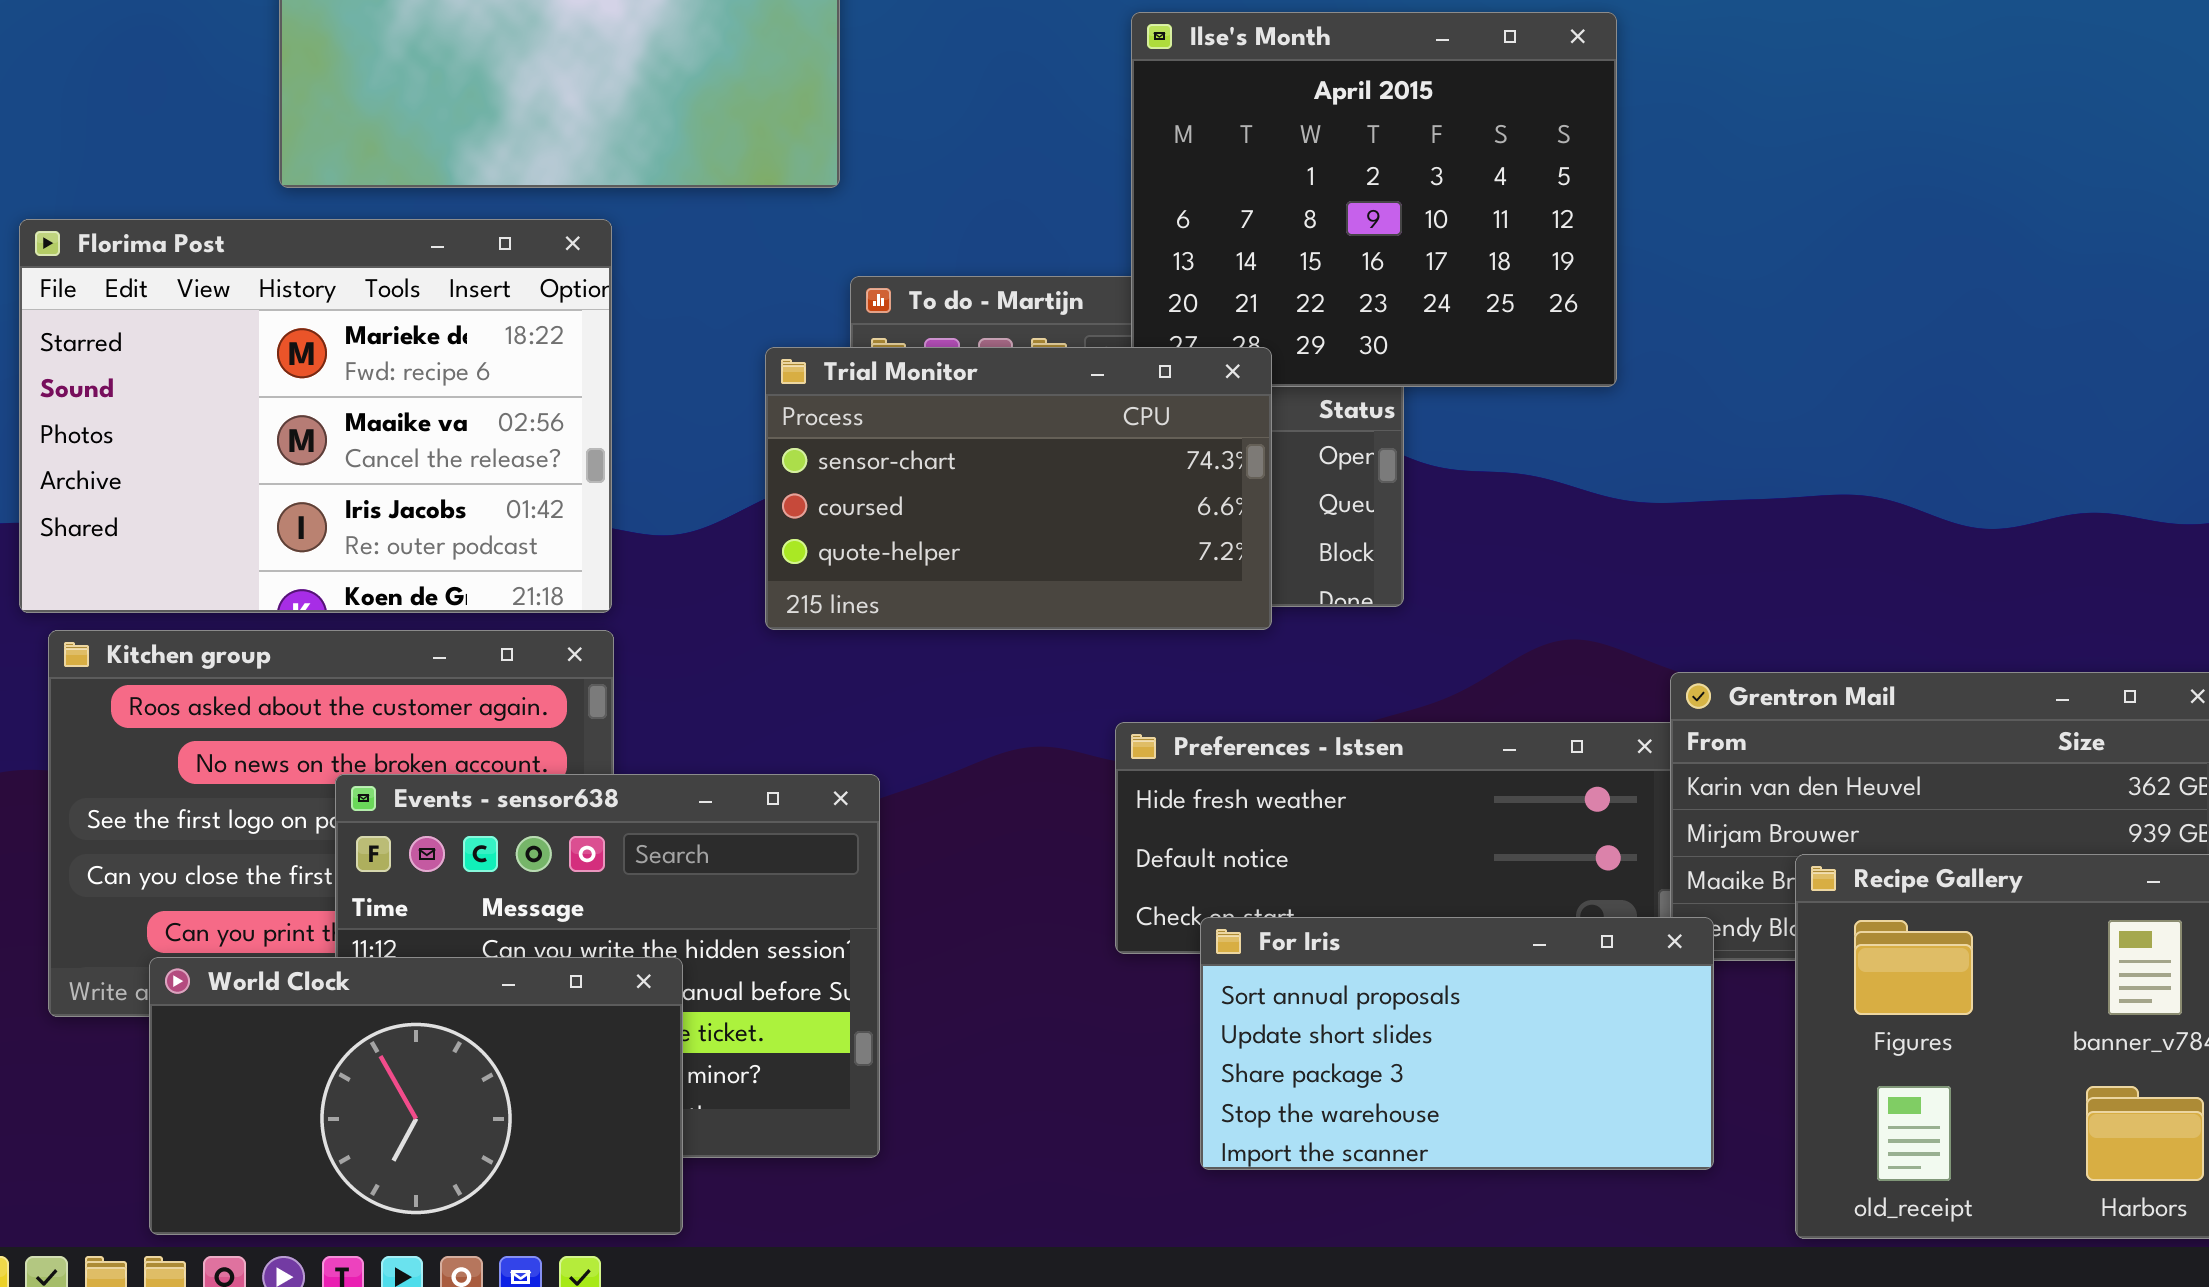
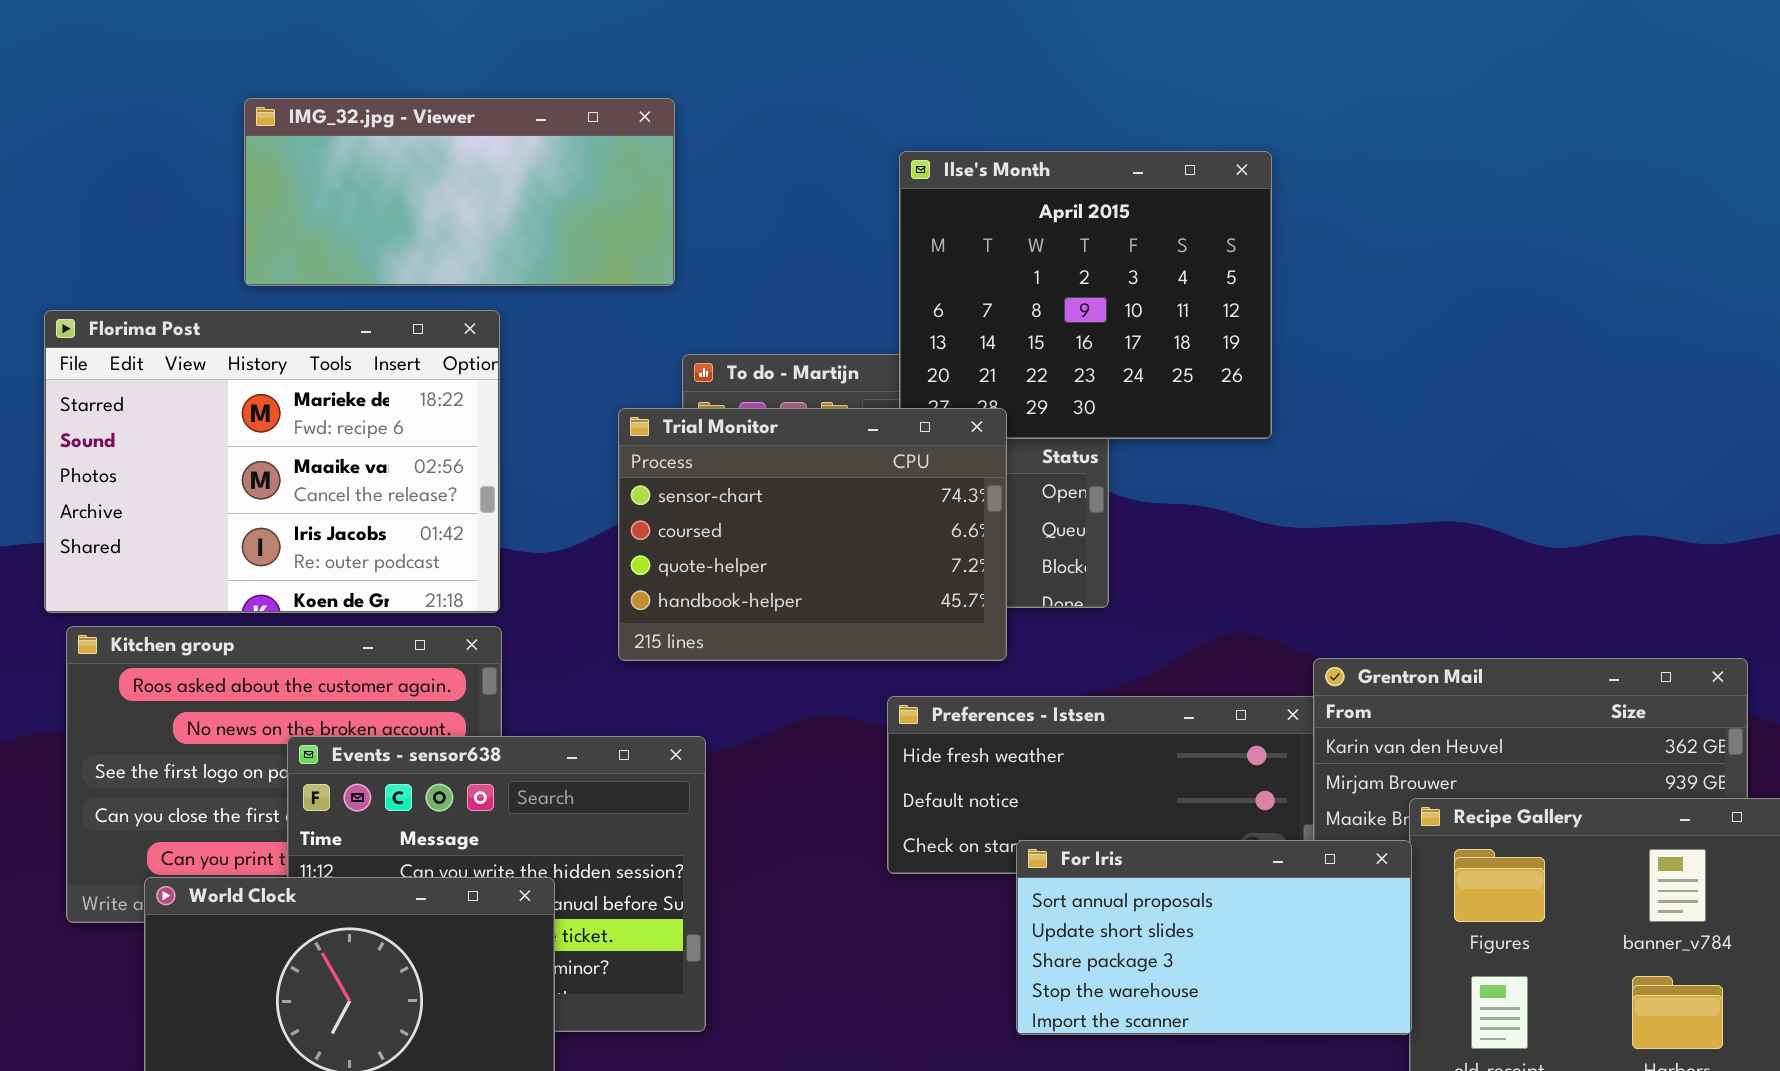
Trial Monitor: [765,347,1272,630] -> [618,408,1007,661], resized
For Iris: [1200,917,1714,1170] -> [1016,840,1412,1035], moved

